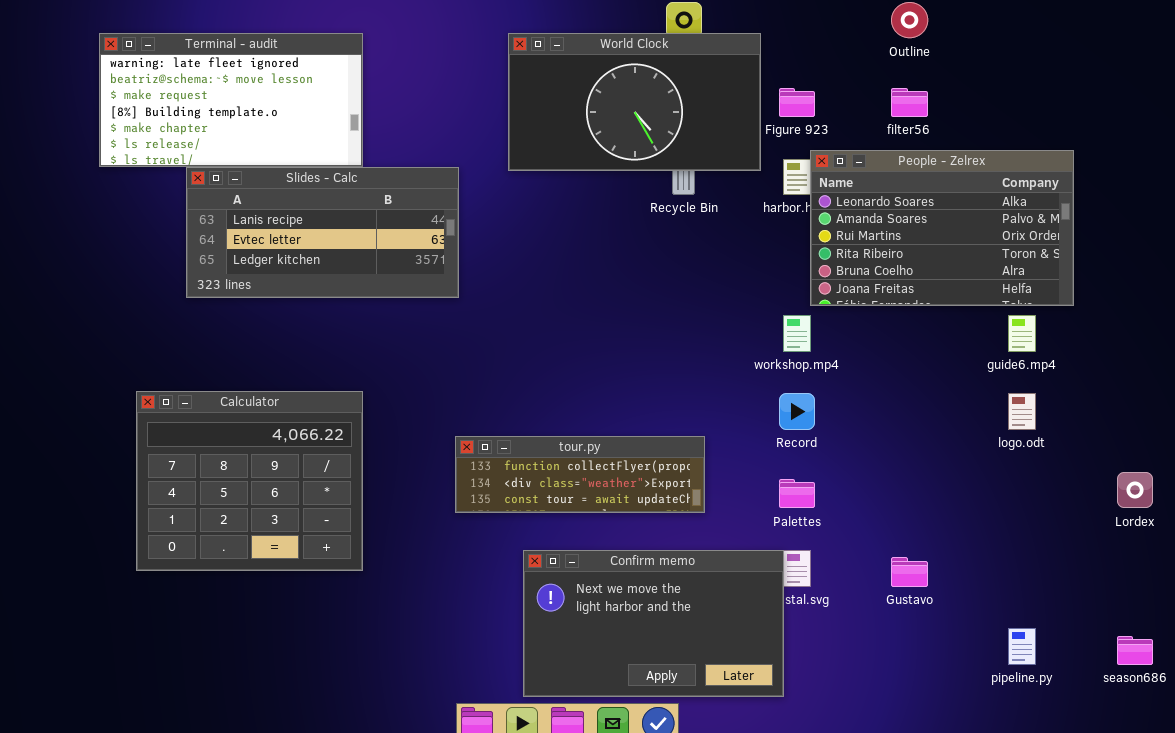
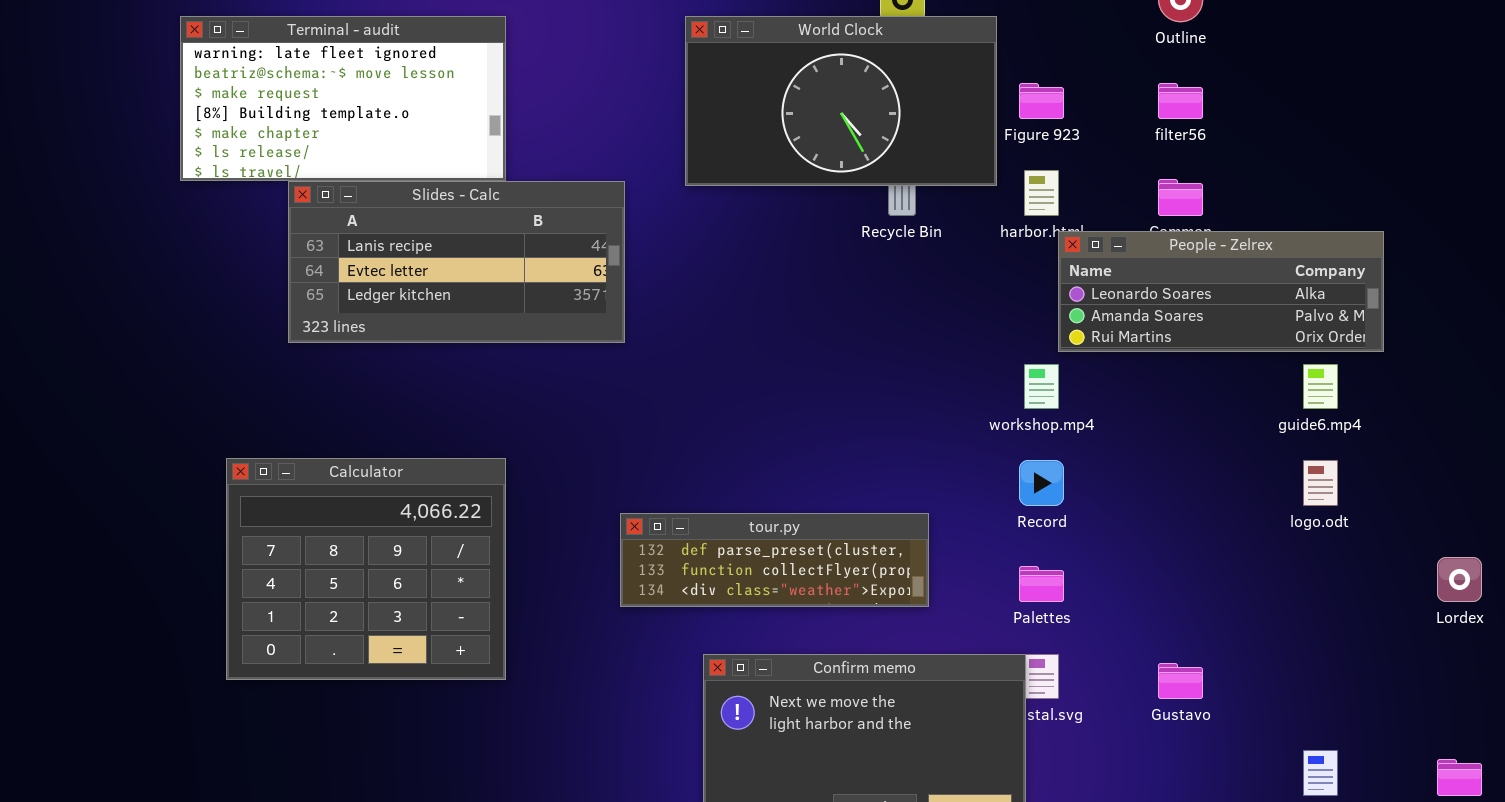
People - Zelrex: [810,150,1074,306] -> [1058,231,1384,352], resized
tour.py: [455,436,705,513] -> [620,513,929,607], scrolled up 1 row

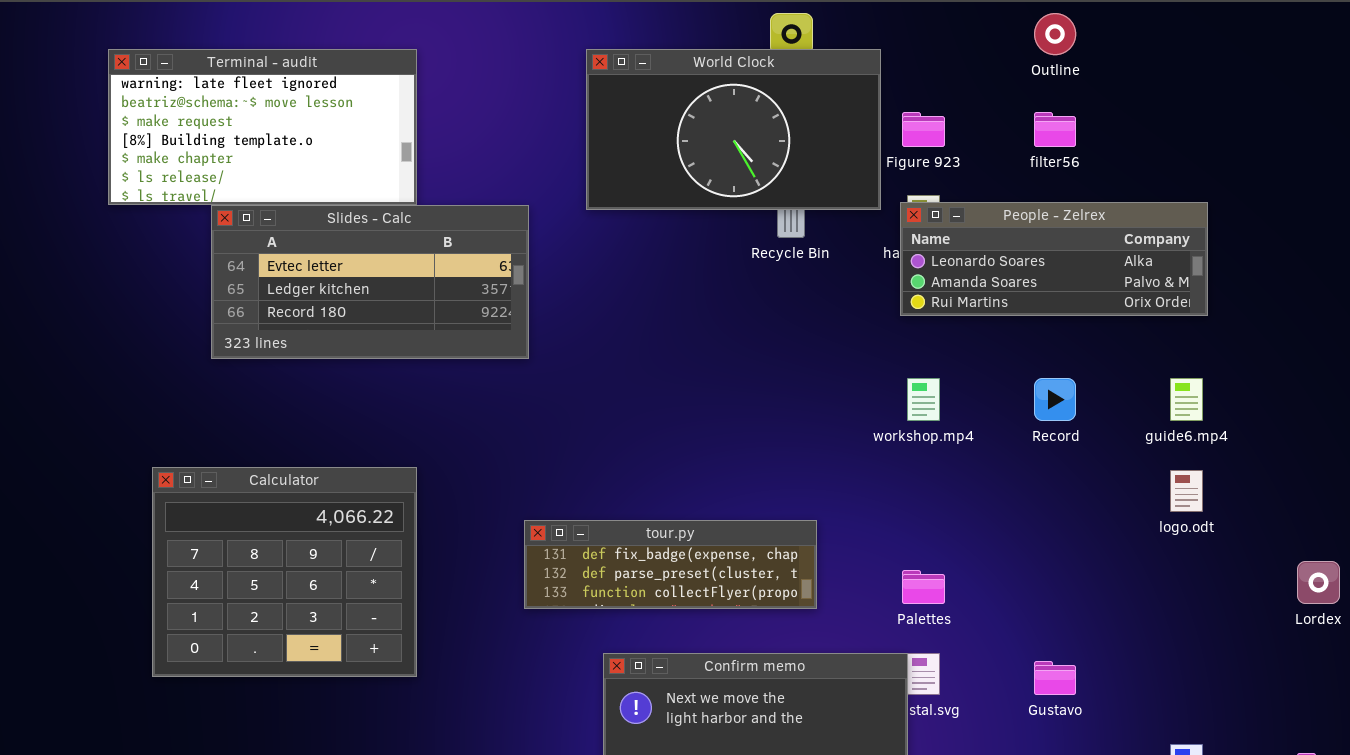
Slides - Calc: [288,181,625,343] -> [211,205,529,359], scrolled down 1 row
People - Zelrex: [1058,231,1384,352] -> [900,202,1208,316], moved
Record: [1019,460,1064,506] -> [1034,378,1076,421], moved
tour.py: [620,513,929,607] -> [524,520,817,609], scrolled up 1 row

